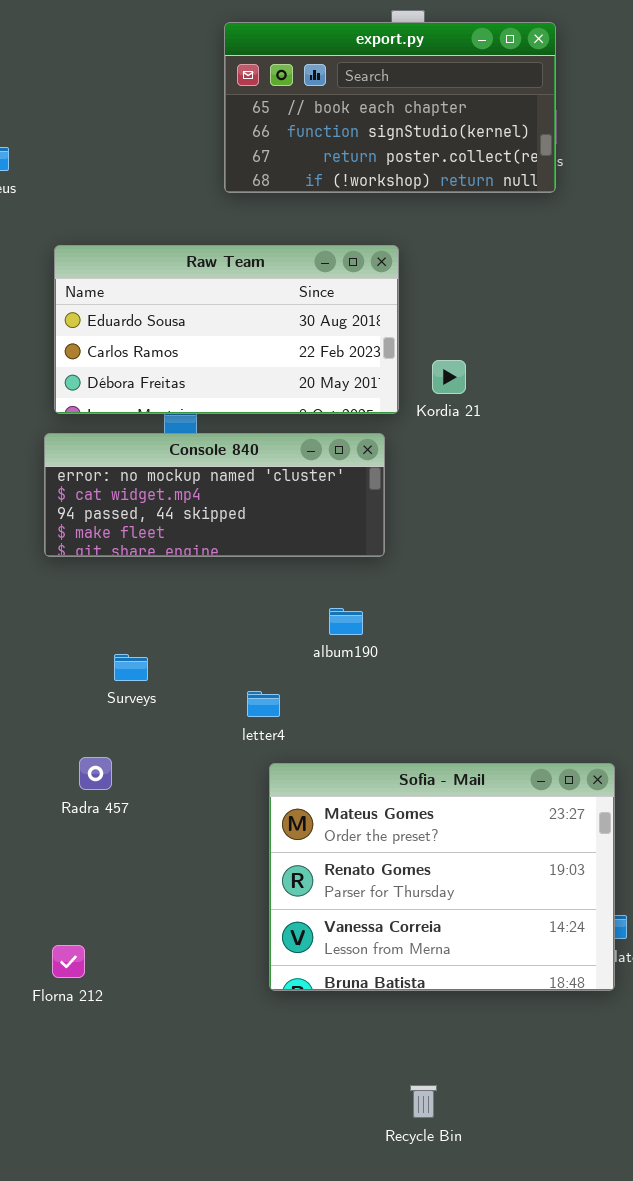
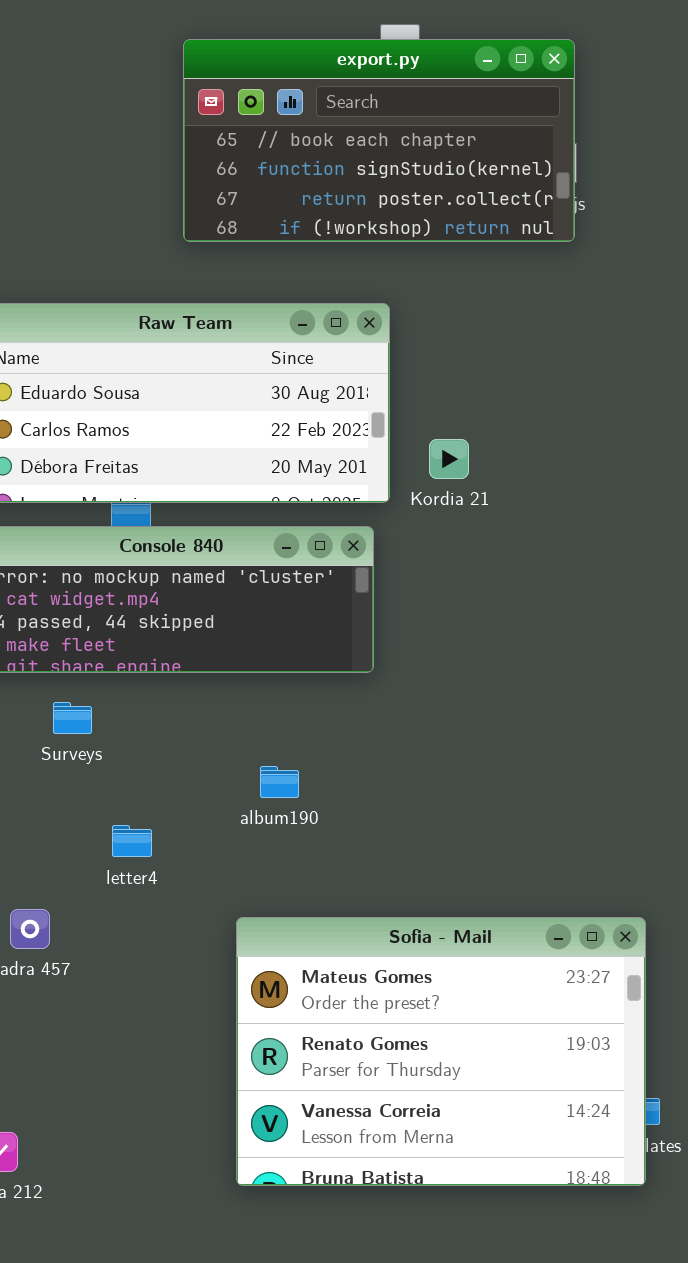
album190: [329,608,363,635] -> [260,766,299,798], moved
Surveys: [114,654,148,681] -> [53,702,92,734], moved
letter4: [247,691,280,717] -> [112,825,152,857], moved

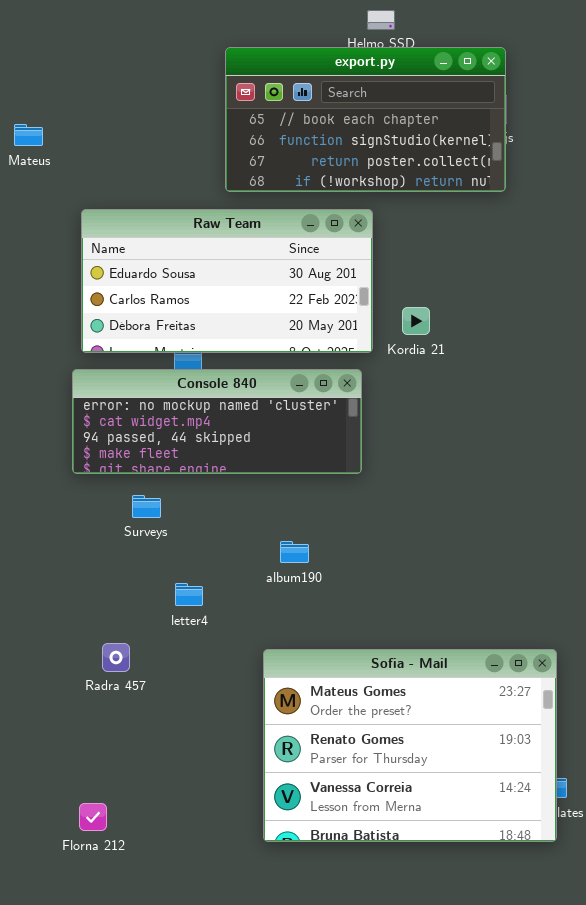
export.py: [183,39,575,242] -> [225,47,506,192], moved

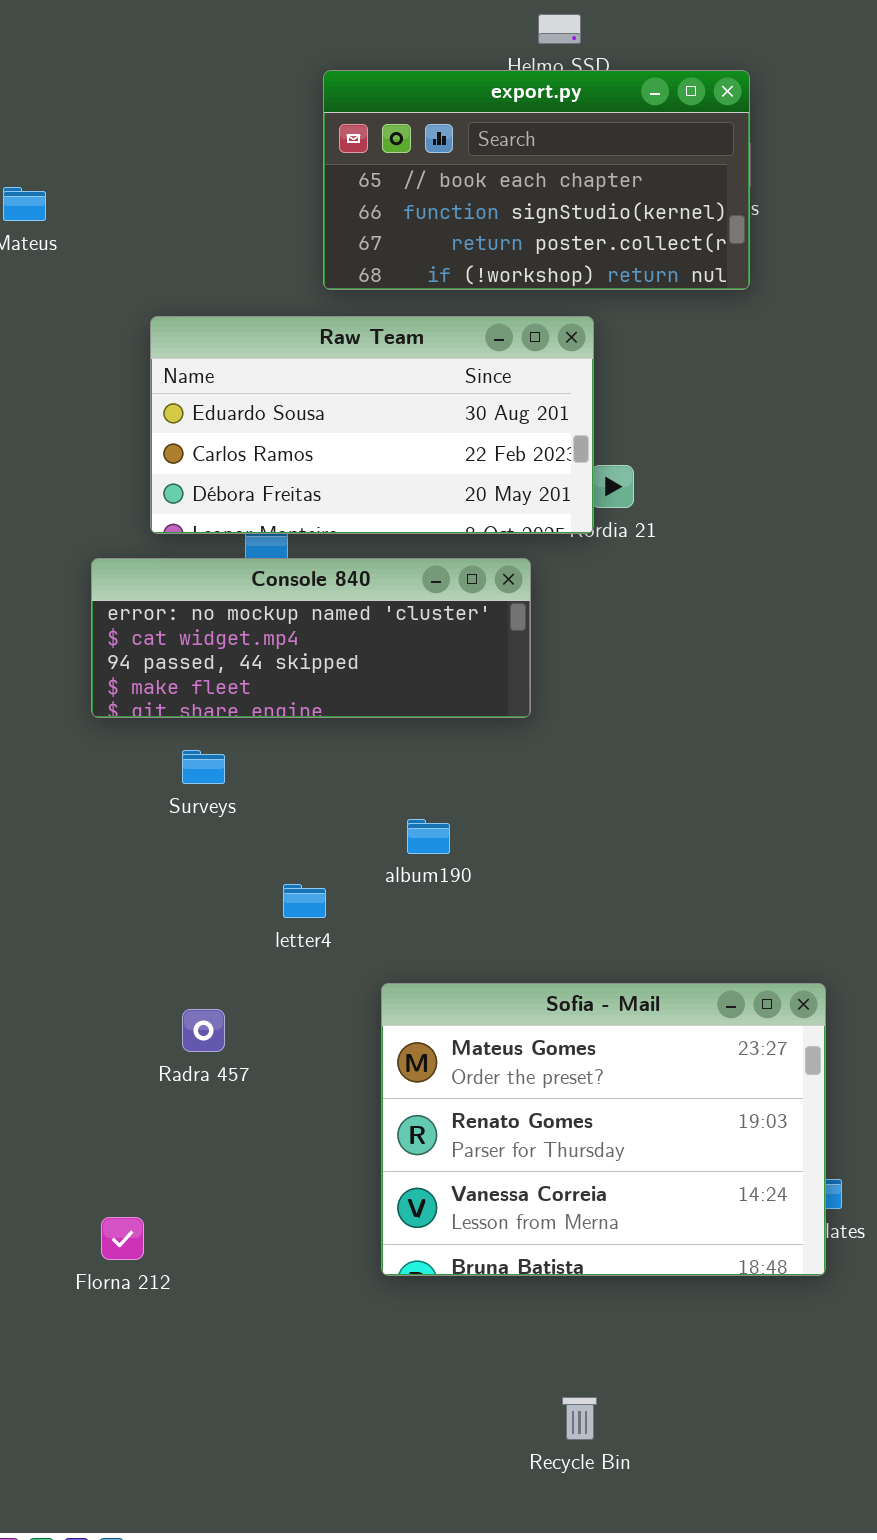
Raw Team: [81,209,373,353] -> [150,316,594,534], moved
letter4: [175,583,203,606] -> [283,884,326,918], moved
Radra 457: [102,643,130,672] -> [182,1009,225,1052], moved

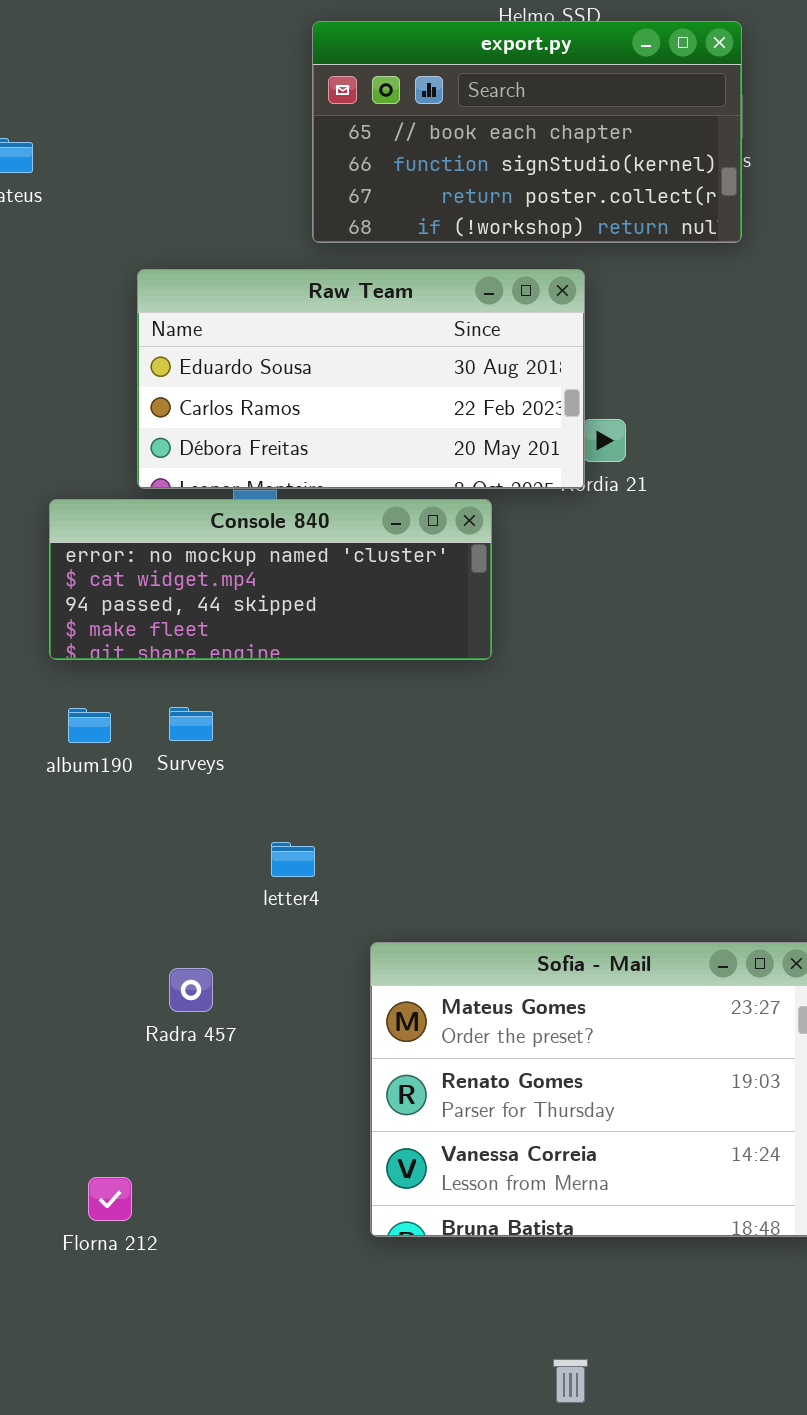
Console 840: [91,558,531,718] -> [49,499,492,660], moved
album190: [407,819,450,854] -> [68,708,111,743], moved

